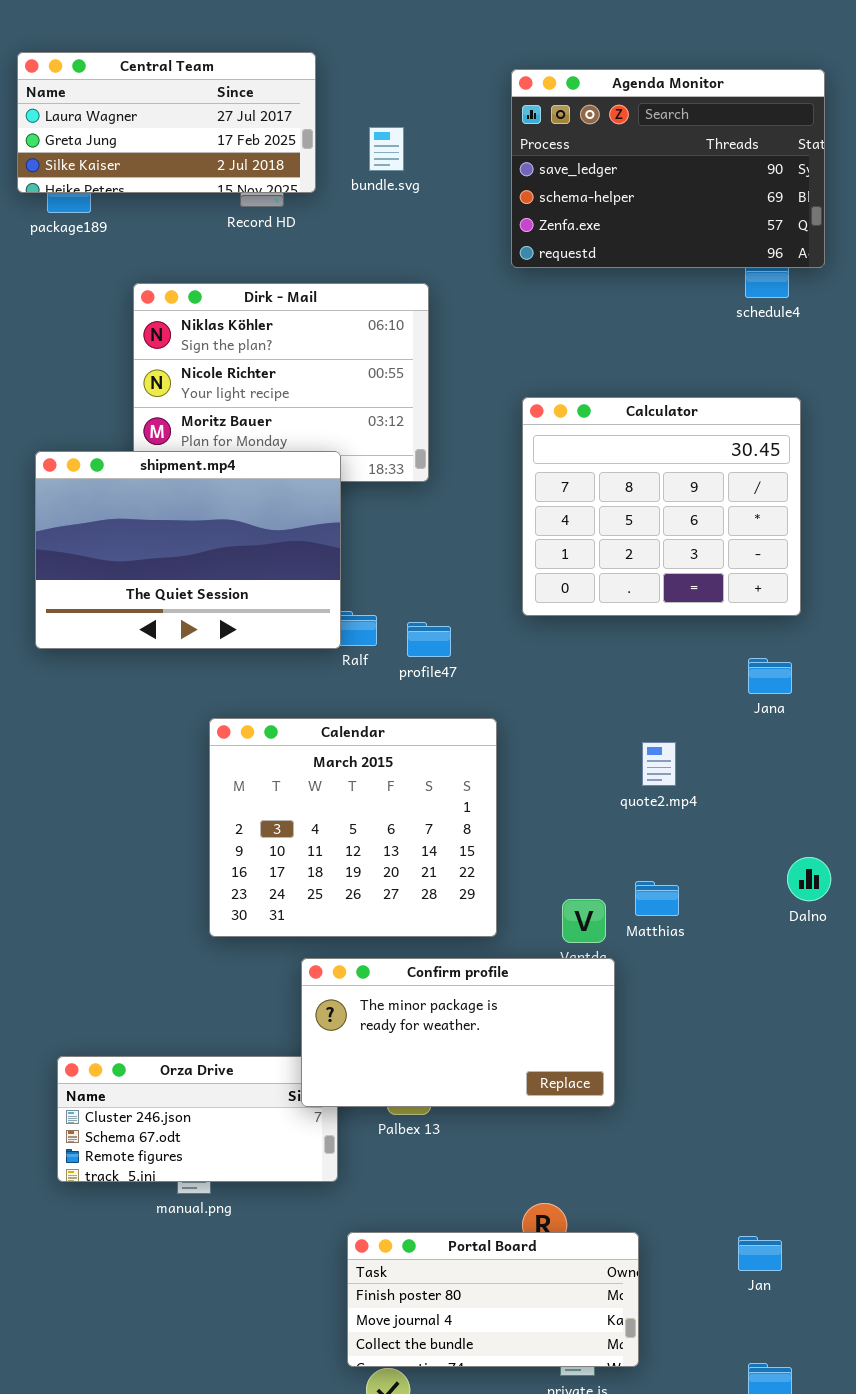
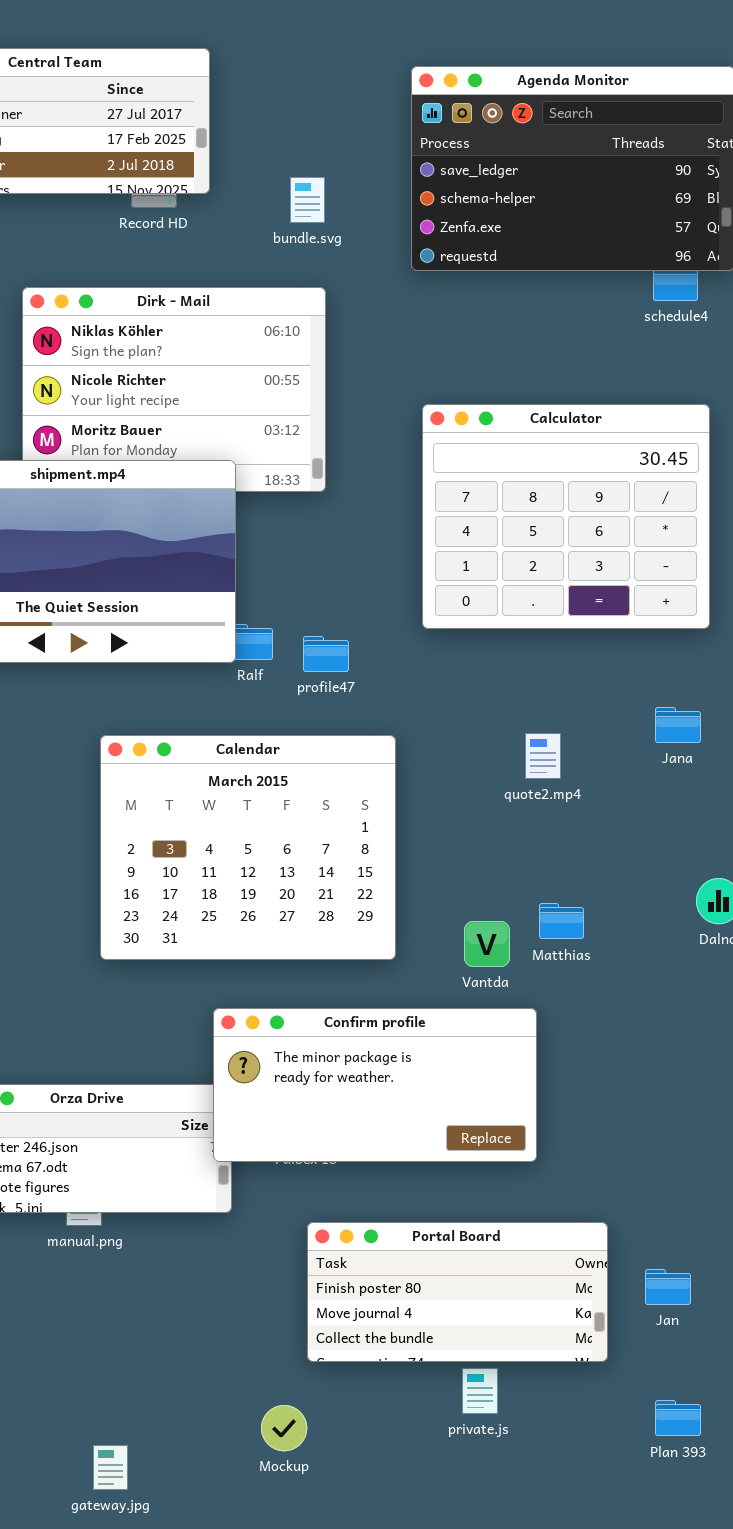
bundle.svg: [369,127,404,171] -> [290,177,325,223], moved
Jana: [748,658,792,694] -> [655,707,701,743], moved
quote2.mp4: [642,742,676,786] -> [525,733,561,779], moved
Confirm profile: [301,958,615,1107] -> [213,1008,537,1162], moved
Portal Board: [347,1232,639,1367] -> [307,1222,608,1362], moved

